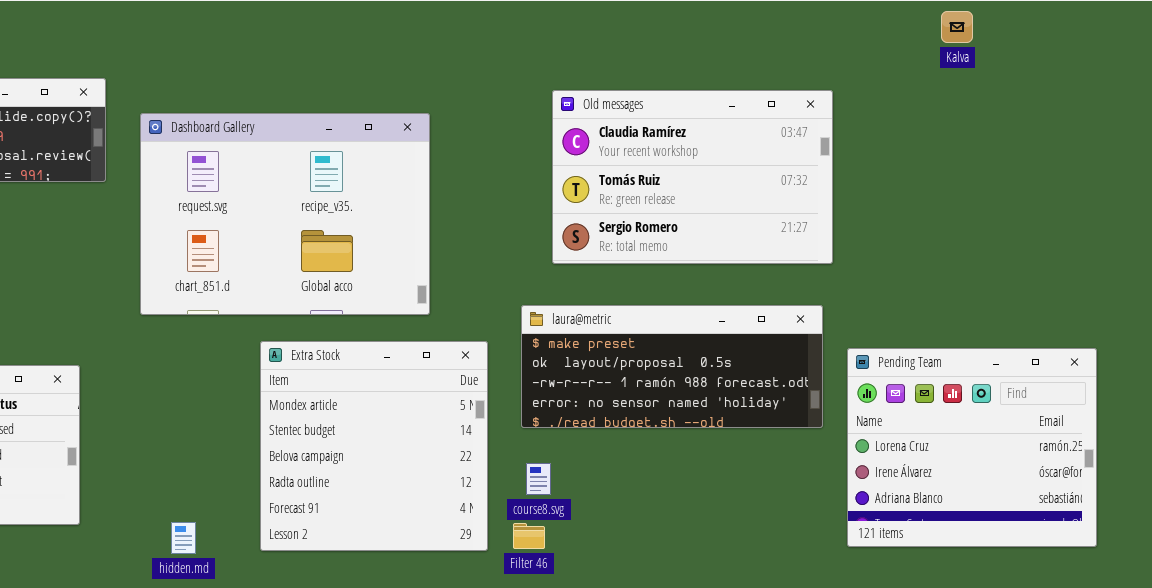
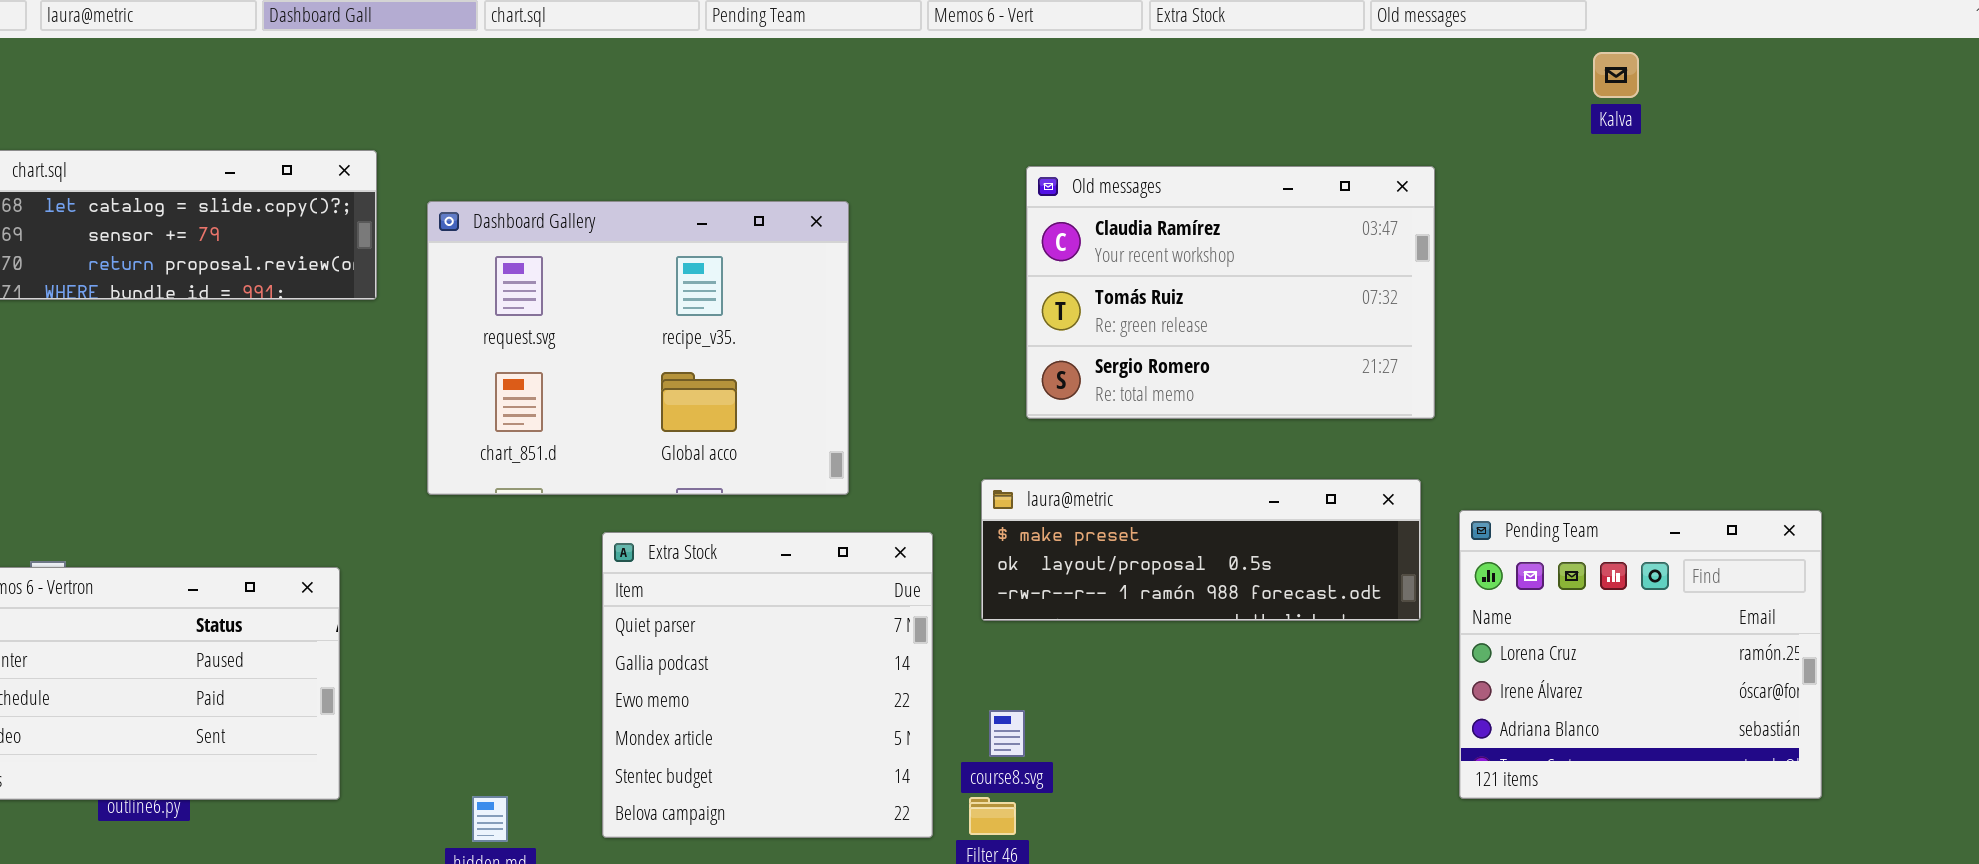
laura@metric: [521,305,823,428] -> [981,479,1421,621], resized
Extra Stock: [260,341,488,551] -> [602,532,933,838], scrolled up 3 rows
Pending Team: [847,348,1097,547] -> [1459,510,1822,799], moved

